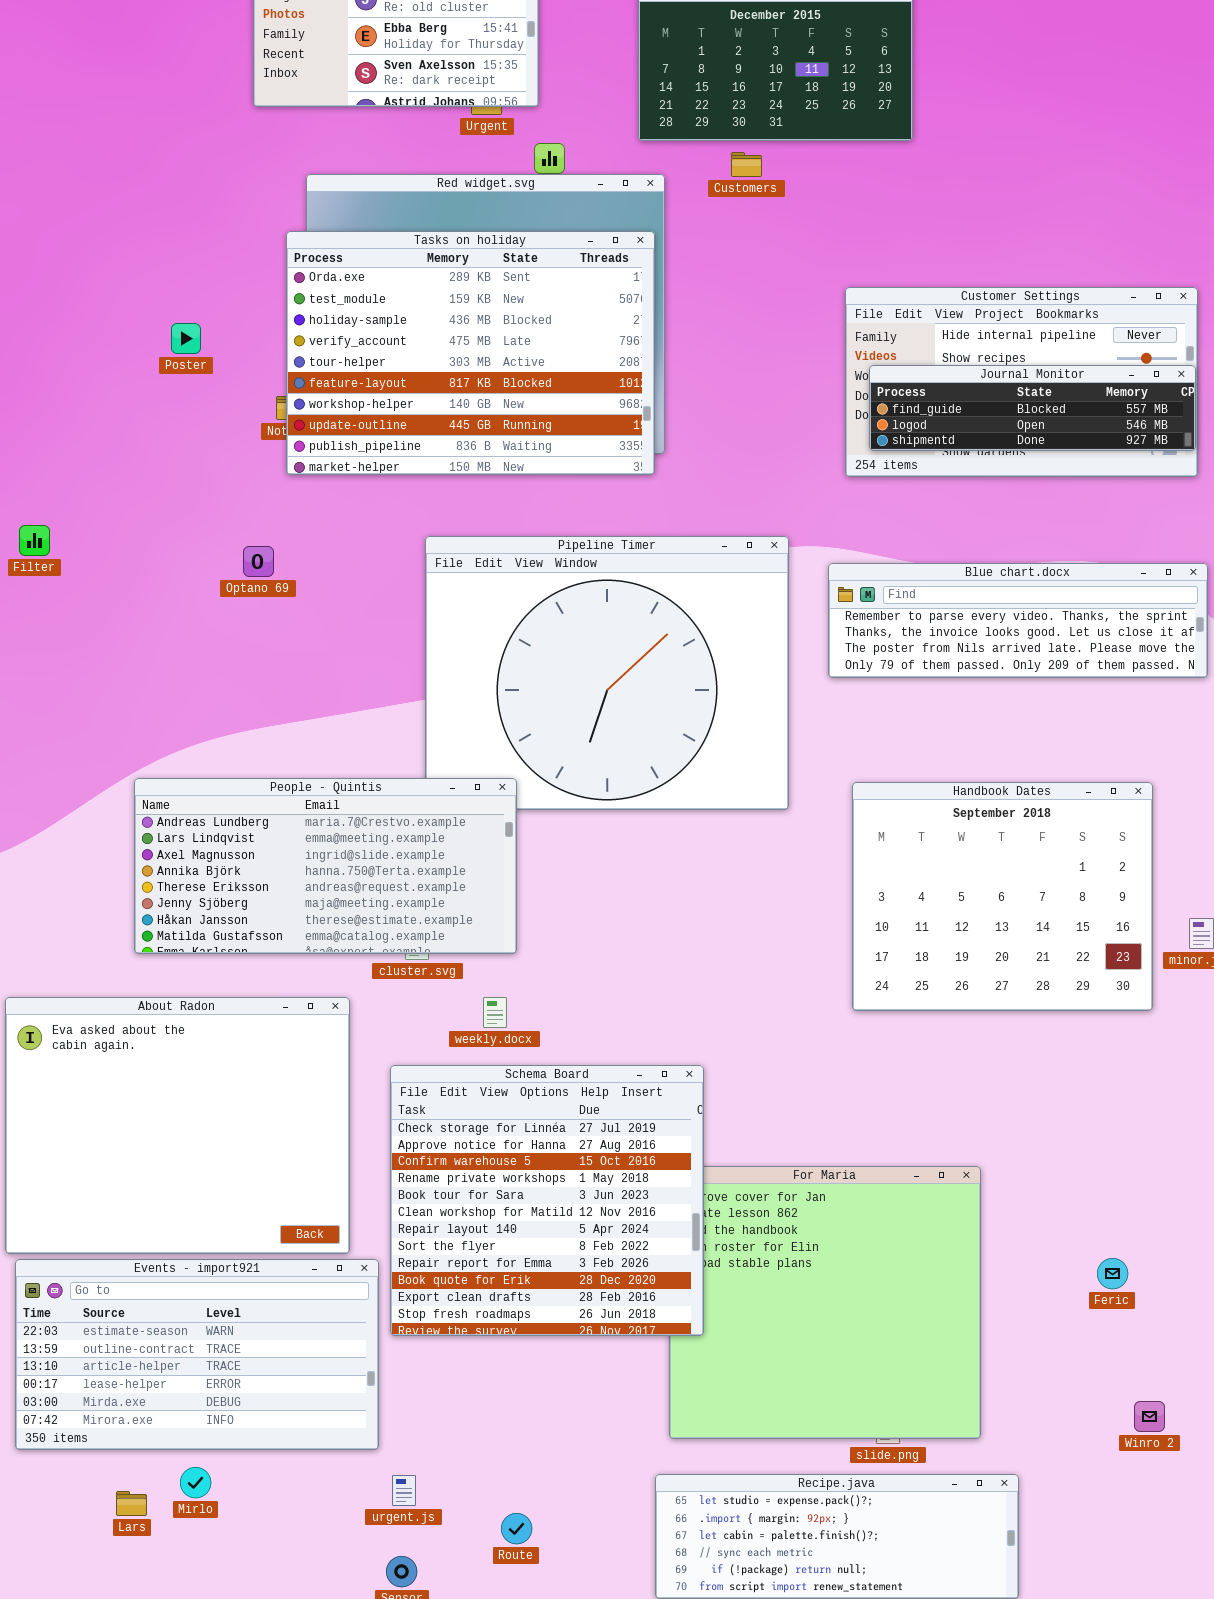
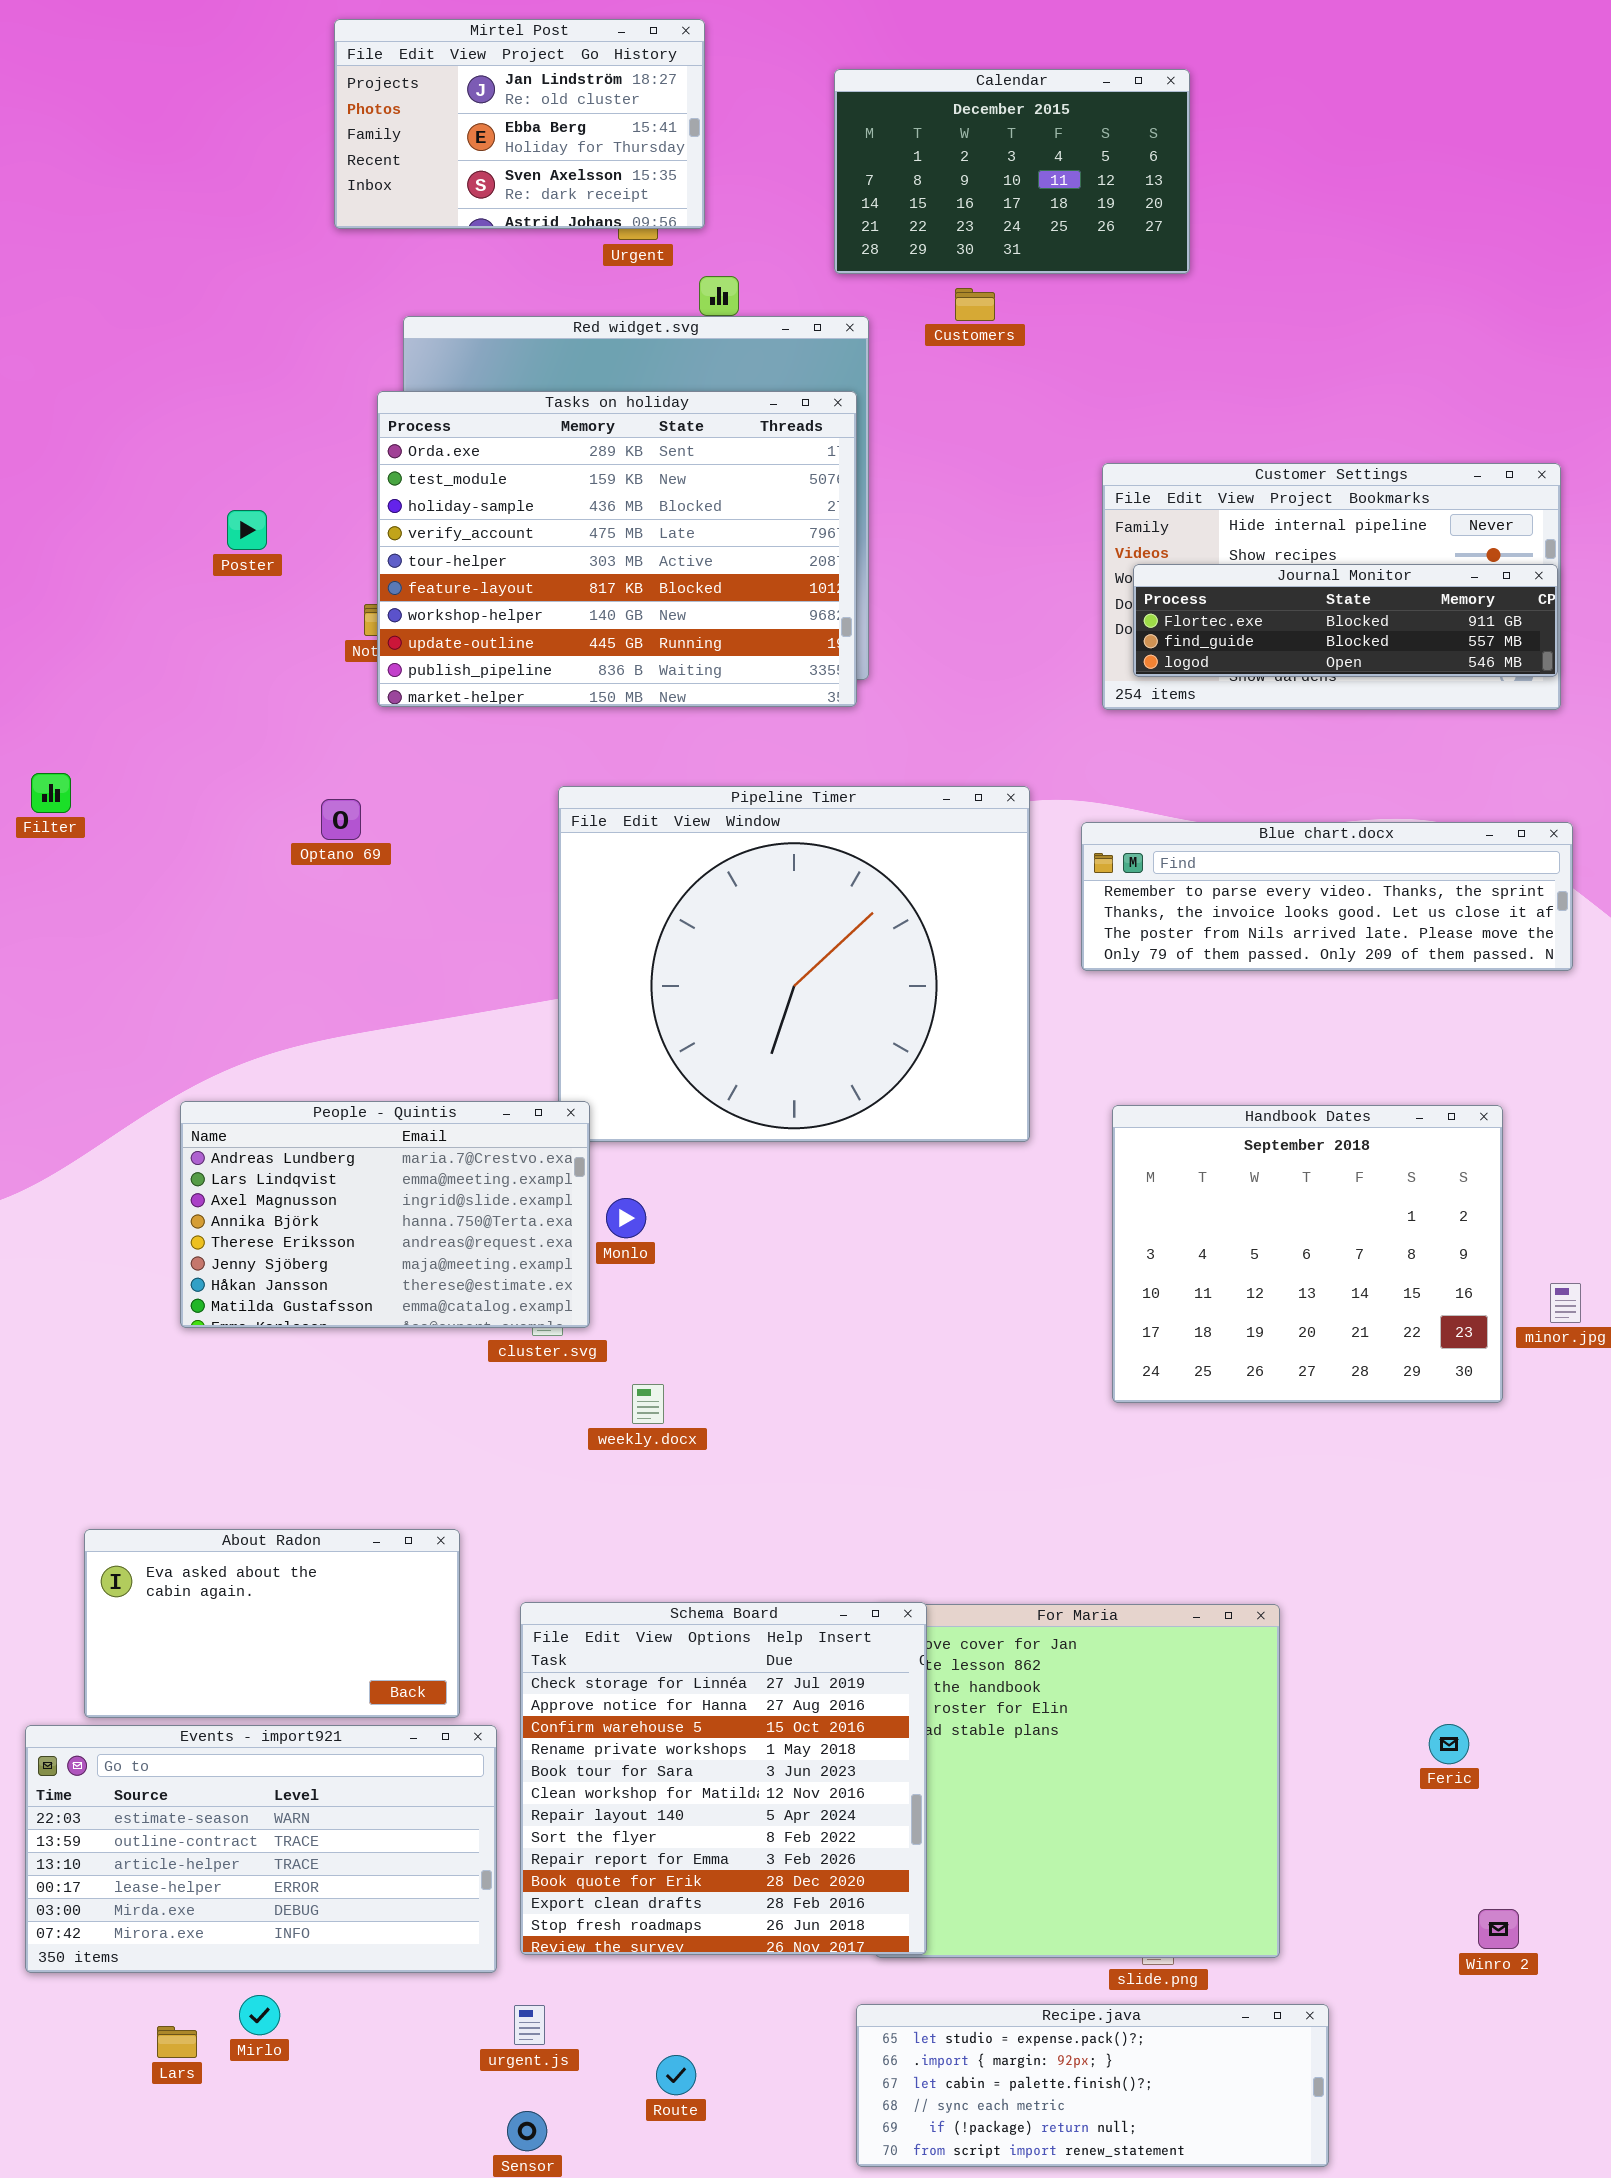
Journal Monitor: [869,365,1196,451] -> [1133,564,1558,677], scrolled up 1 row
People - Quintis: [134,778,517,954] -> [180,1101,590,1328], resized
About Radon: [5,997,350,1254] -> [84,1529,460,1718], resized
Schema Board: [390,1065,704,1336] -> [520,1602,927,1955], moved

